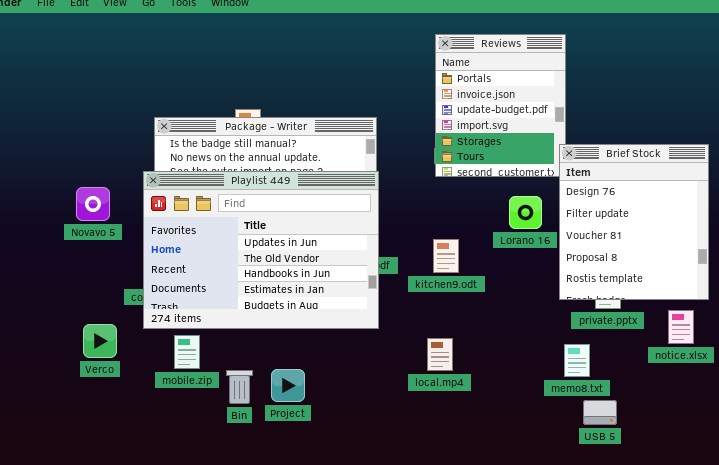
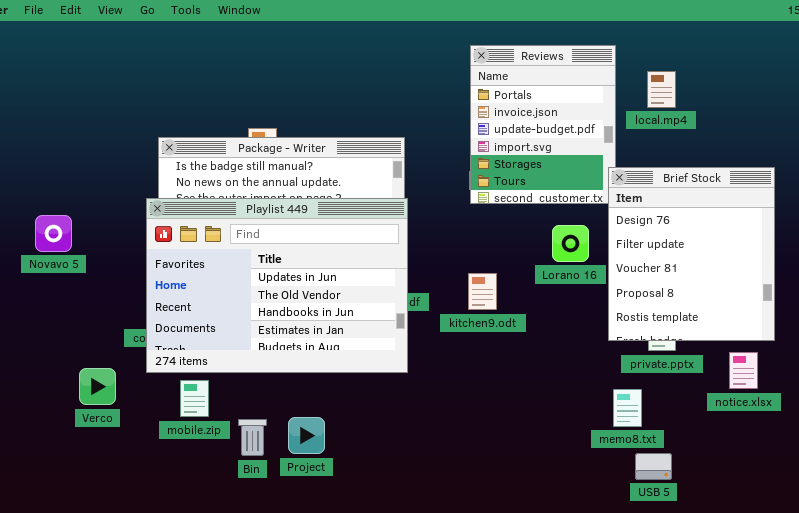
Novavo 5: [76,187,110,221] -> [35,215,72,252], moved
local.mp4: [427,338,453,371] -> [647,71,676,108], moved

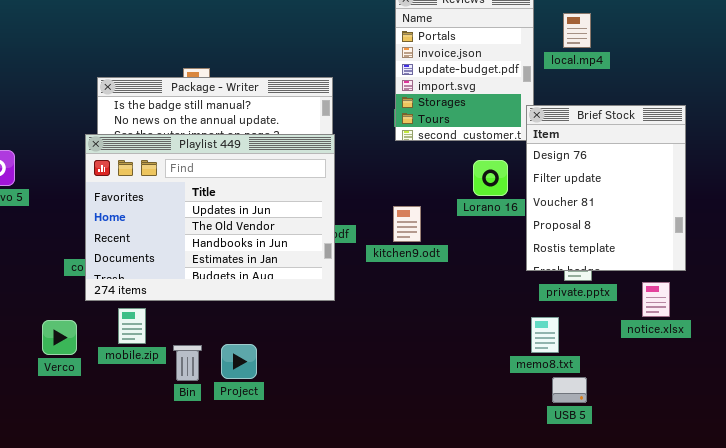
Verco: [79,368,116,405] -> [42,320,77,355], moved

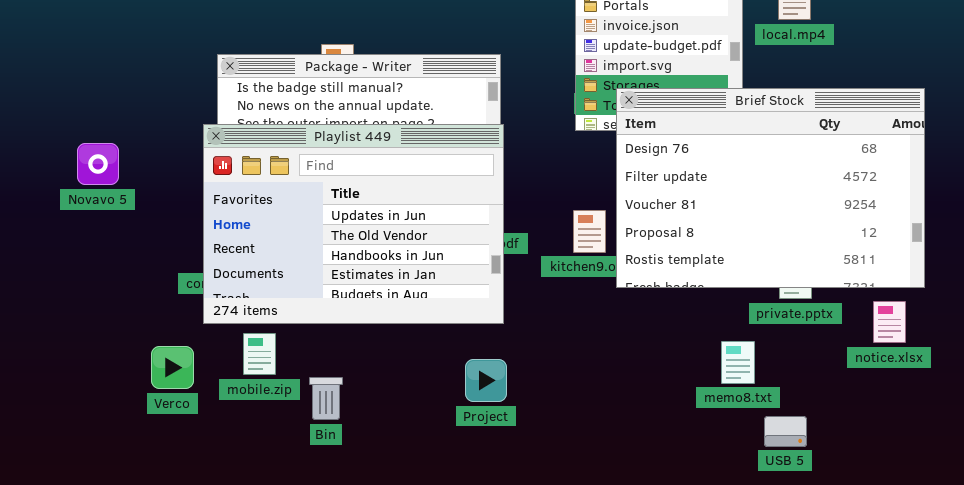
Brief Stock: [526,105,686,271] -> [616,88,925,288], resized
memo8.txt: [531,317,559,353] -> [721,341,755,384], moved
Project: [221,344,257,379] -> [465,359,507,402], moved

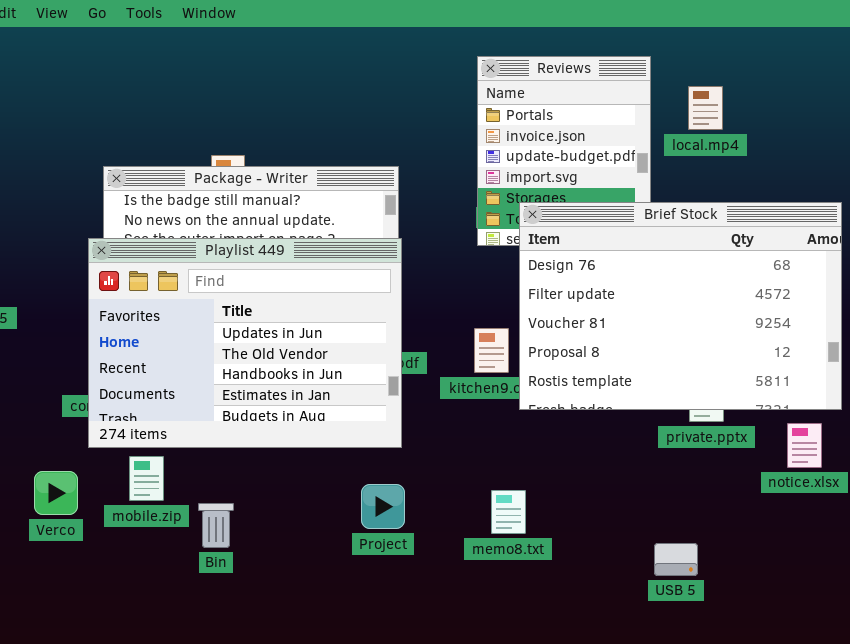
memo8.txt: [721,341,755,384] -> [491,490,526,534], moved
USB 5: [764,416,807,447] -> [654,543,698,576], moved

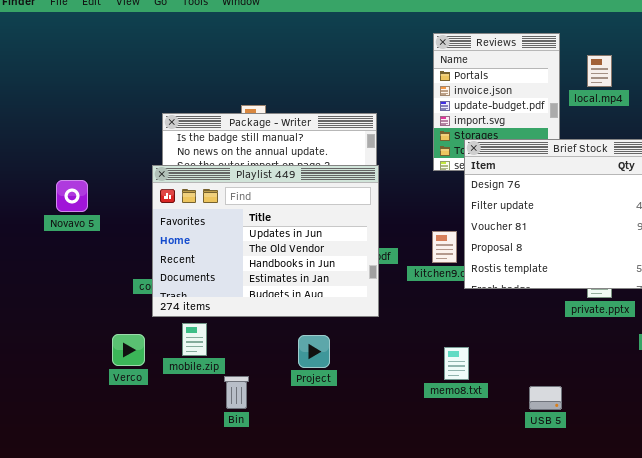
Project: [361,484,405,529] -> [298,335,330,368], moved
Bin: [198,503,234,548] -> [224,376,249,409], moved
USB 5: [654,543,698,576] -> [529,386,562,410], moved

